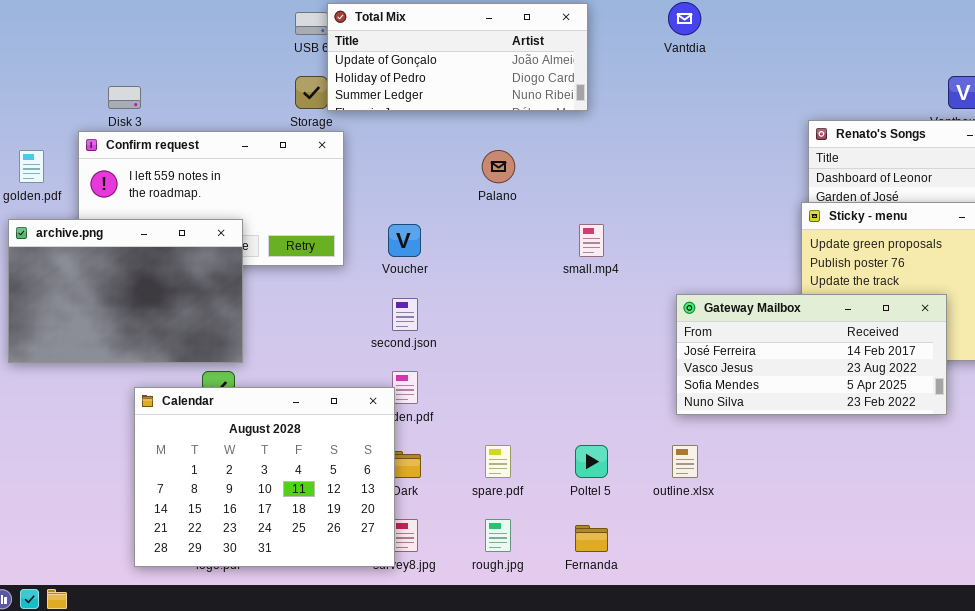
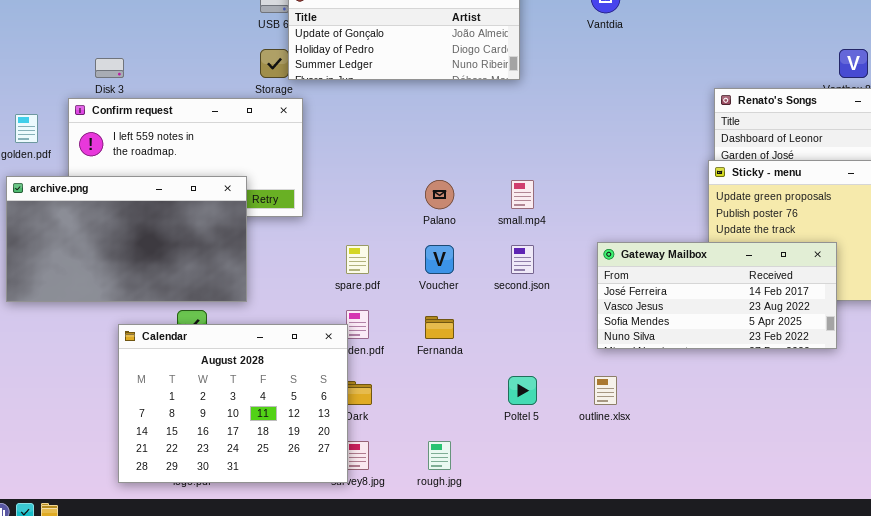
Palano: [482,150,515,183] -> [425,180,454,209], moved
archive.png: [8,219,243,363] -> [6,176,247,302], resized
Voucher: [388,224,421,257] -> [425,245,454,274], moved
second.json: [392,298,418,331] -> [511,245,534,274], moved
spare.pdf: [485,445,511,478] -> [346,245,369,274], moved
Fernanda: [575,525,608,552] -> [425,316,454,339], moved

